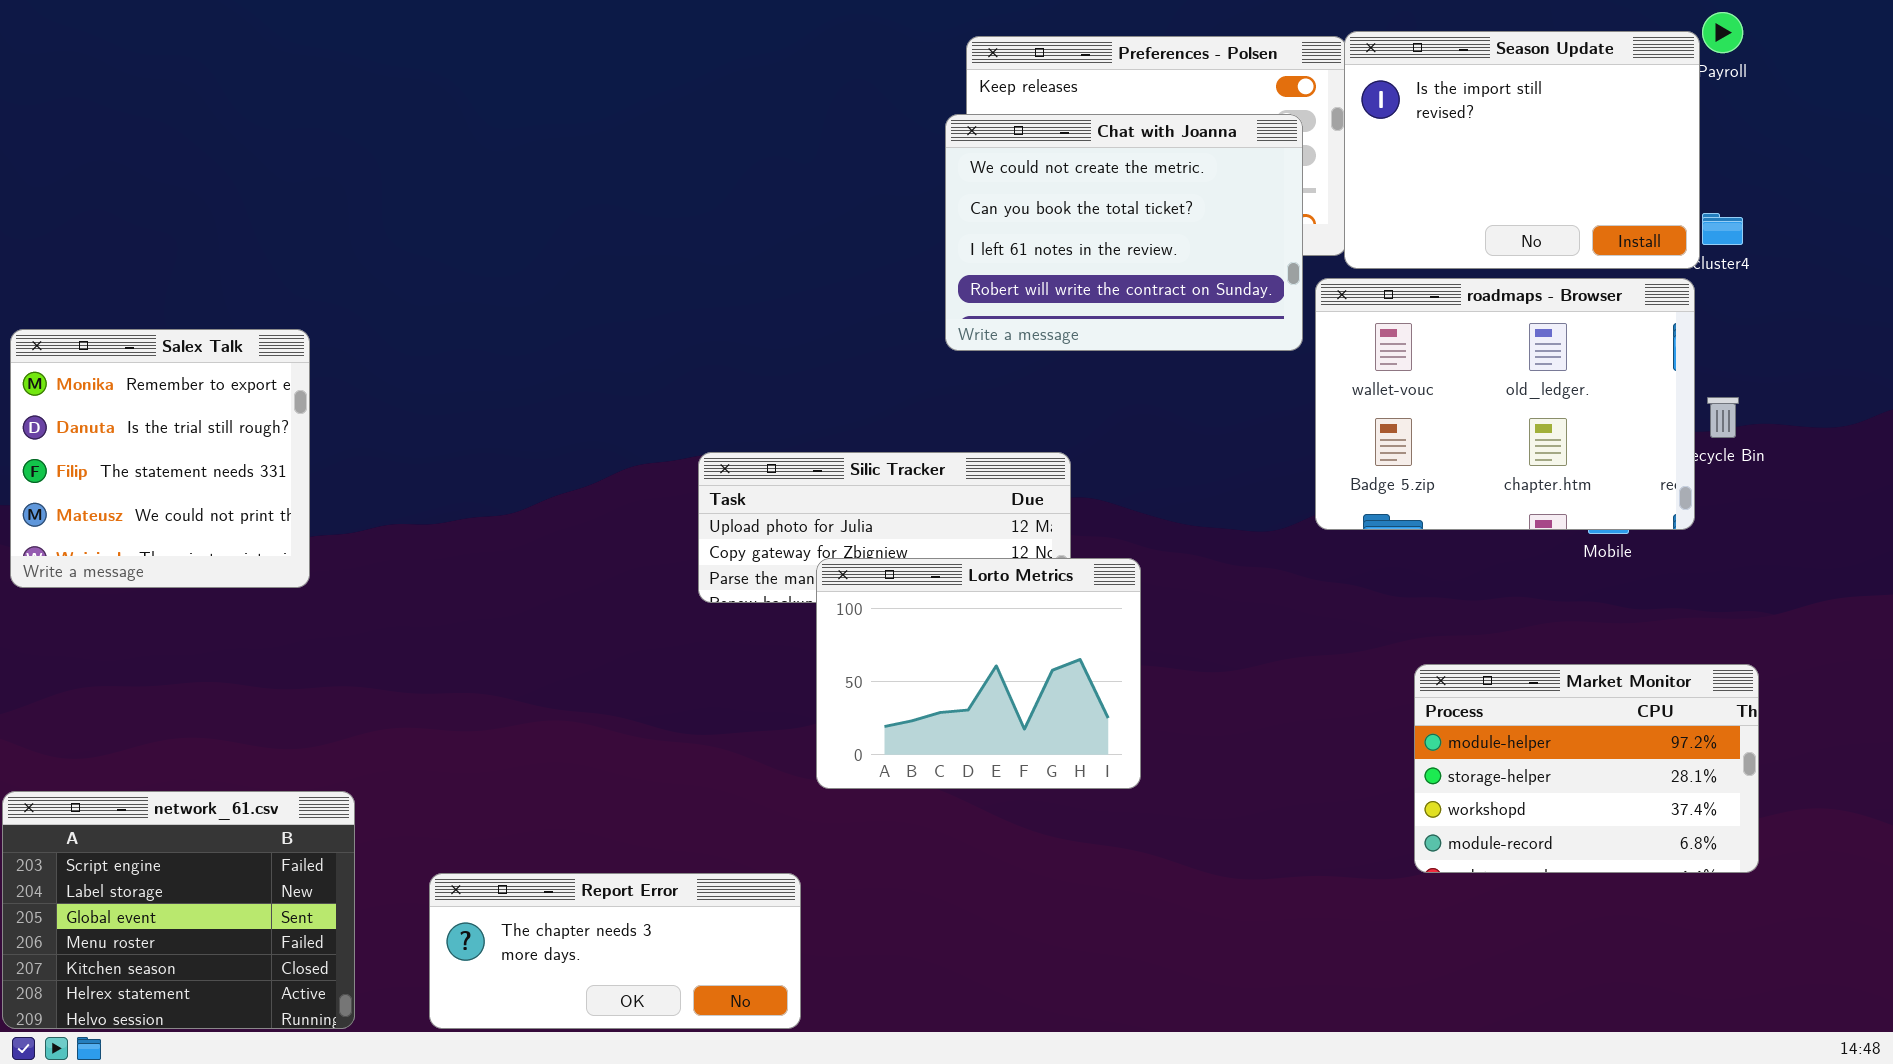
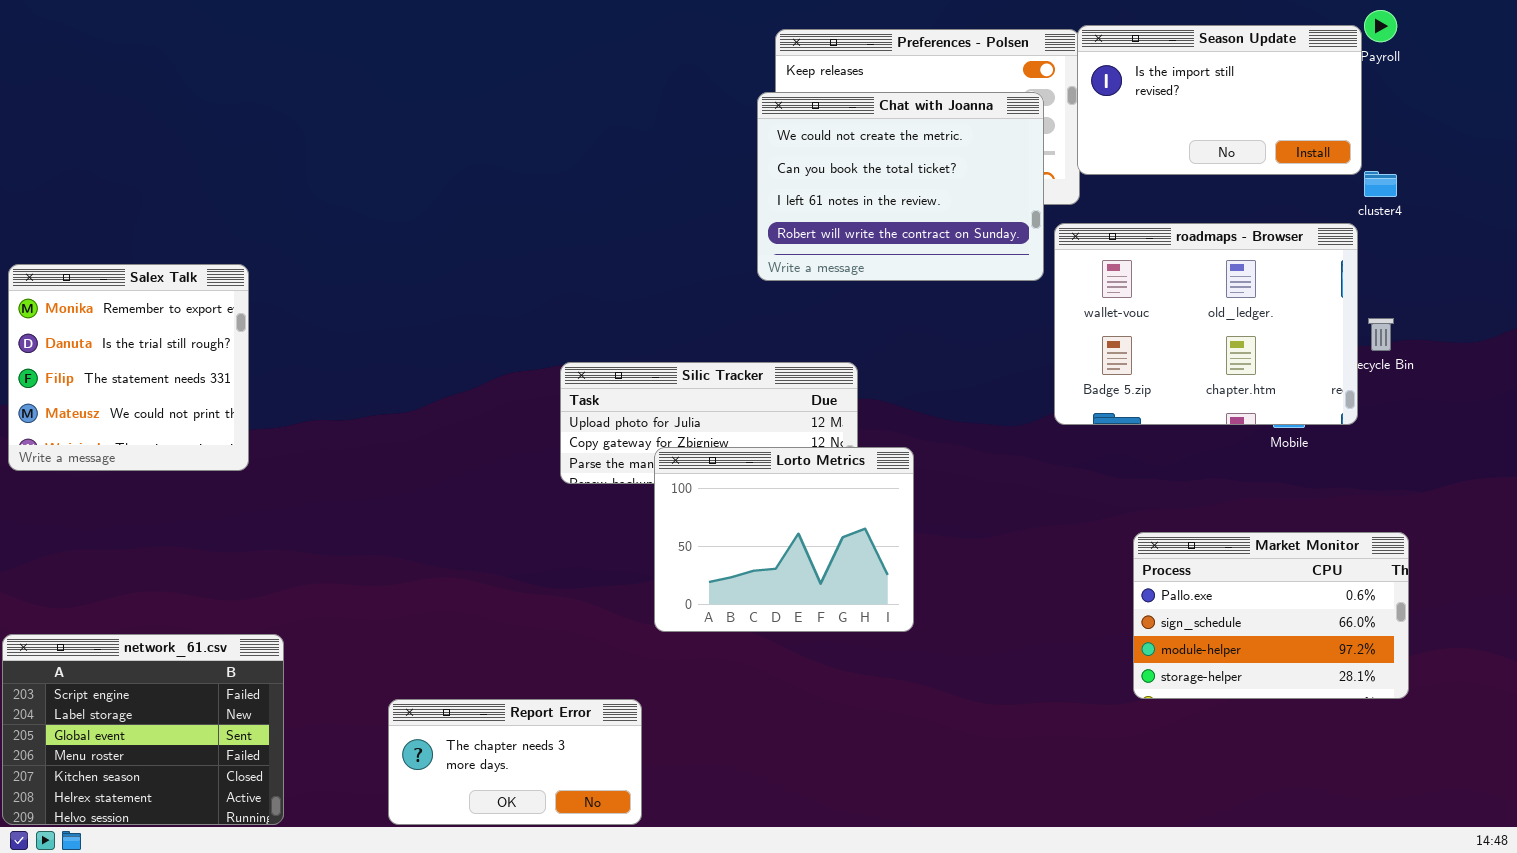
Season Update: [1344,31,1700,269] -> [1077,25,1362,175], resized
Market Monitor: [1414,664,1759,873] -> [1133,532,1409,699], scrolled up 2 rows
Report Error: [429,873,801,1029] -> [388,699,642,825], resized

